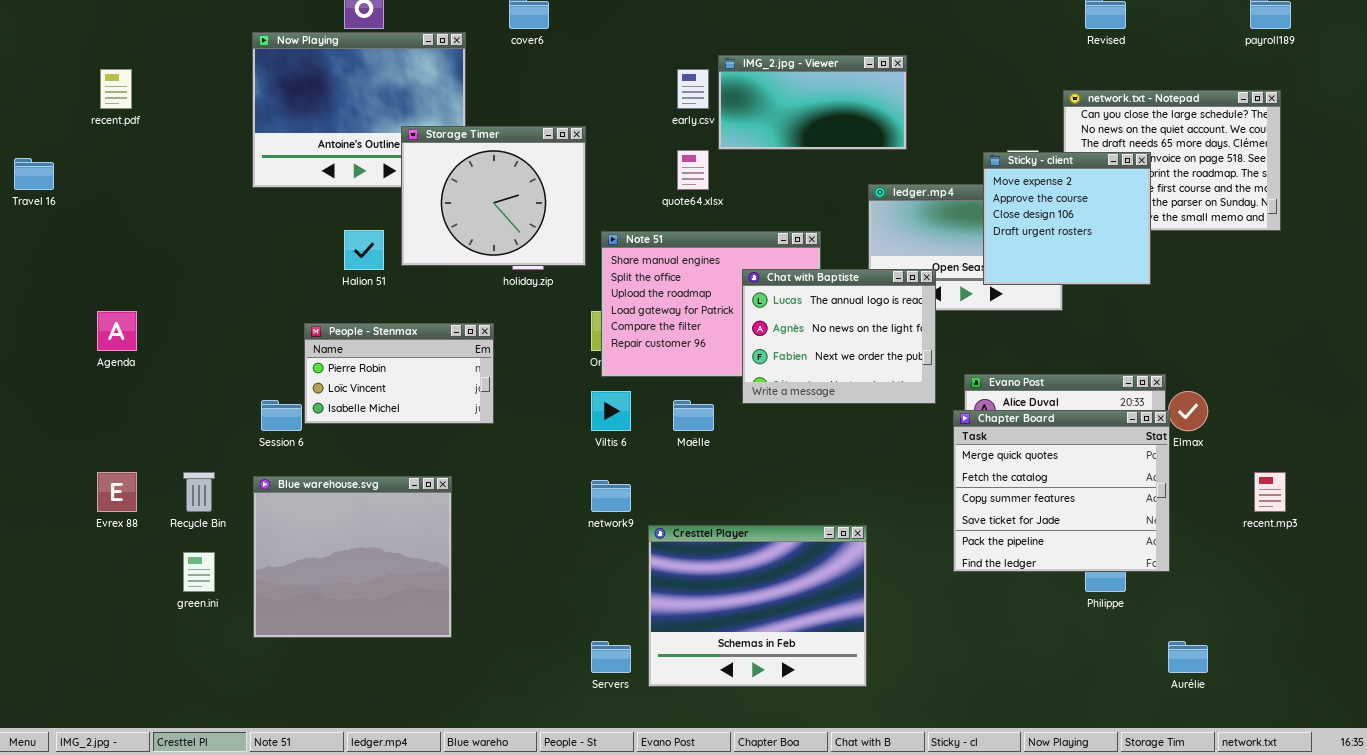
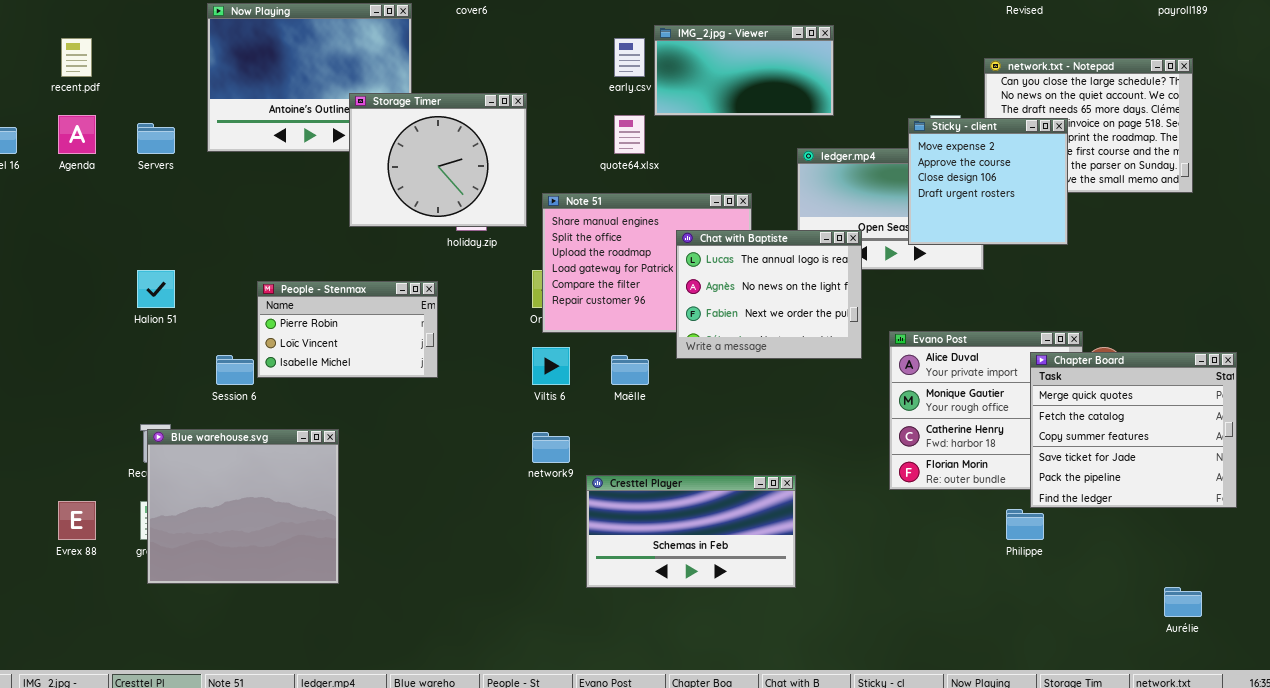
Halion 51: [344,230,384,270] -> [137,270,175,308], moved
Agenda: [97,311,137,351] -> [58,115,96,154], moved
Chapter Board: [953,410,1170,572] -> [1030,352,1237,508], moved
Evrex 88: [97,472,137,512] -> [58,501,96,540], moved
Blue warehouse.svg: [253,476,452,638] -> [147,429,339,584], moved
Cresttel Player: [648,525,867,687] -> [586,475,796,588], resized
Servers: [591,641,631,673] -> [137,123,175,154], moved
Aurélie: [1168,641,1208,673] -> [1164,587,1202,617], moved

